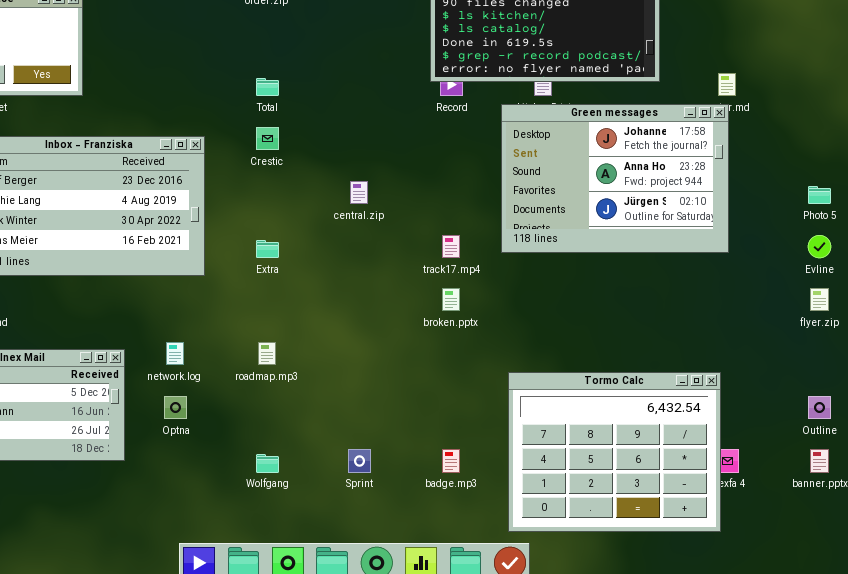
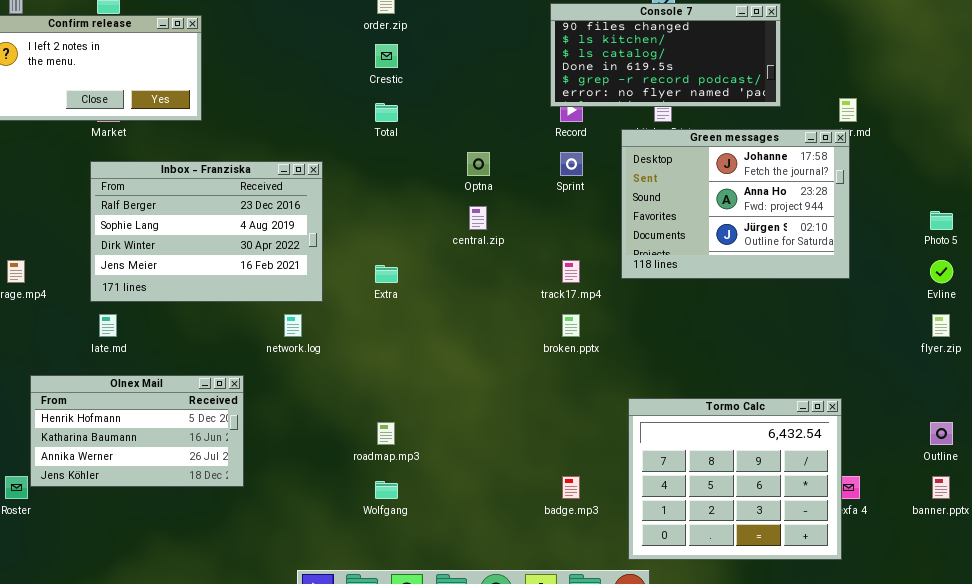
Crestic: [256,127,279,150] -> [375,44,398,68], moved
network.log: [166,342,184,365] -> [284,314,302,337], moved
roadmap.mp3: [258,342,276,365] -> [377,422,395,445], moved
Optna: [164,396,187,419] -> [467,152,490,176], moved
Sprint: [348,449,371,473] -> [560,152,583,176], moved

